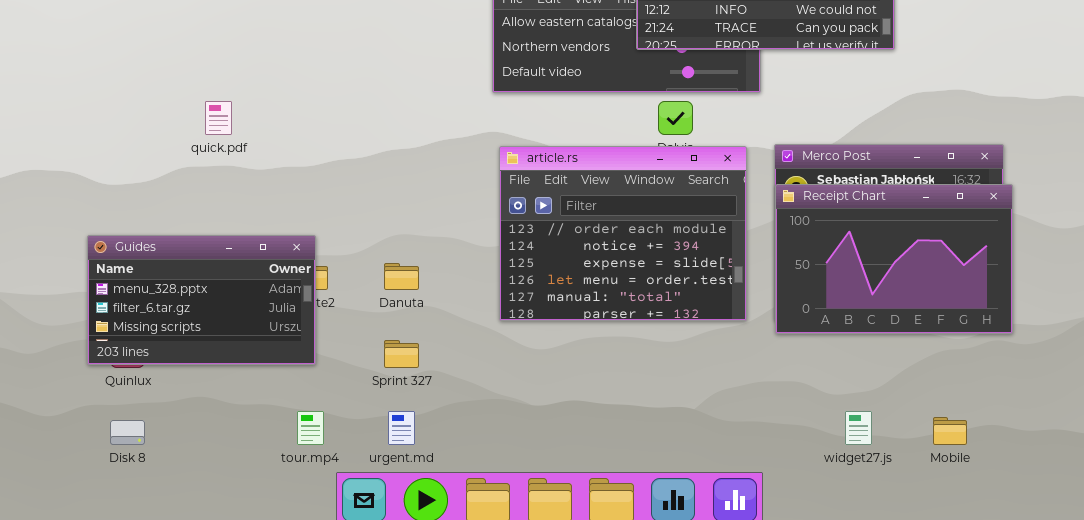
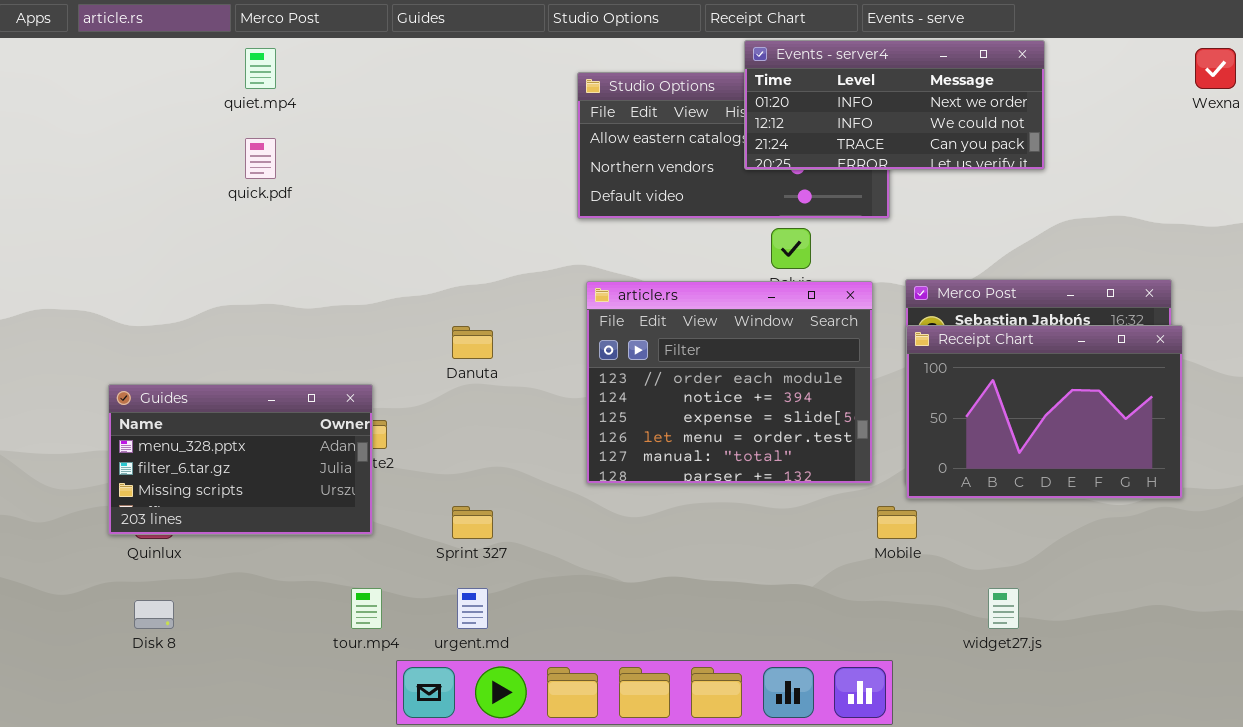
quick.pdf: [205,101,232,135] -> [245,138,276,179], moved
Danuta: [384,263,419,290] -> [452,326,493,359], moved
Mobile: [933,417,967,445] -> [877,506,917,539], moved

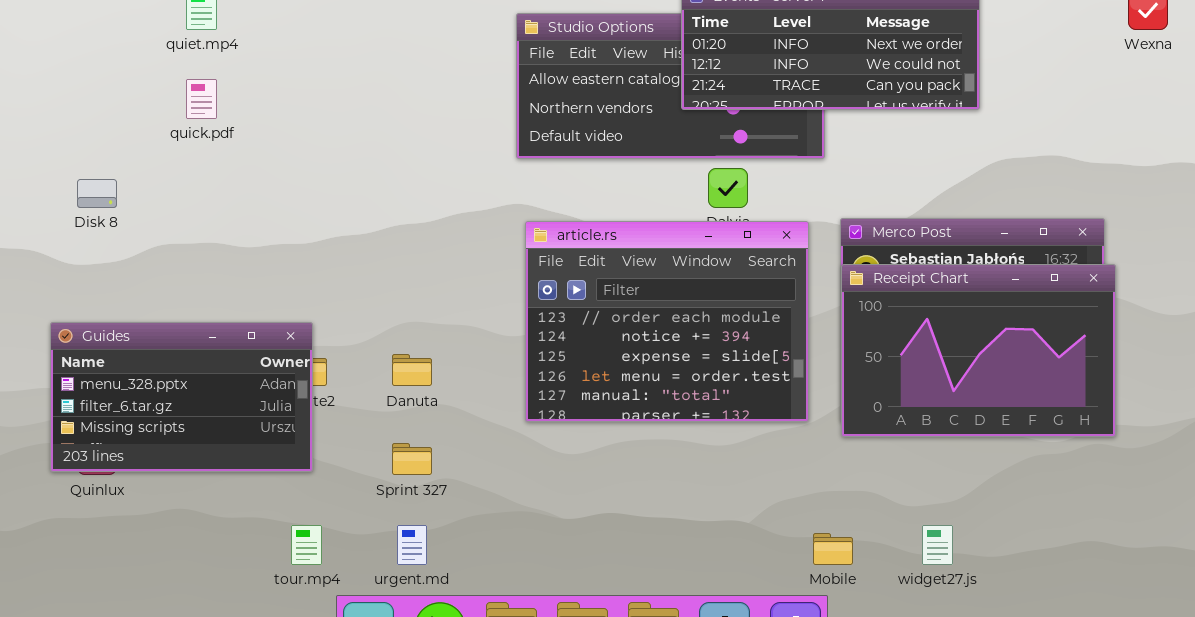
Danuta: [452,326,493,359] -> [392,354,432,386], moved
Mobile: [877,506,917,539] -> [813,533,853,565], moved
Disk 8: [134,600,174,629] -> [77,179,117,208], moved

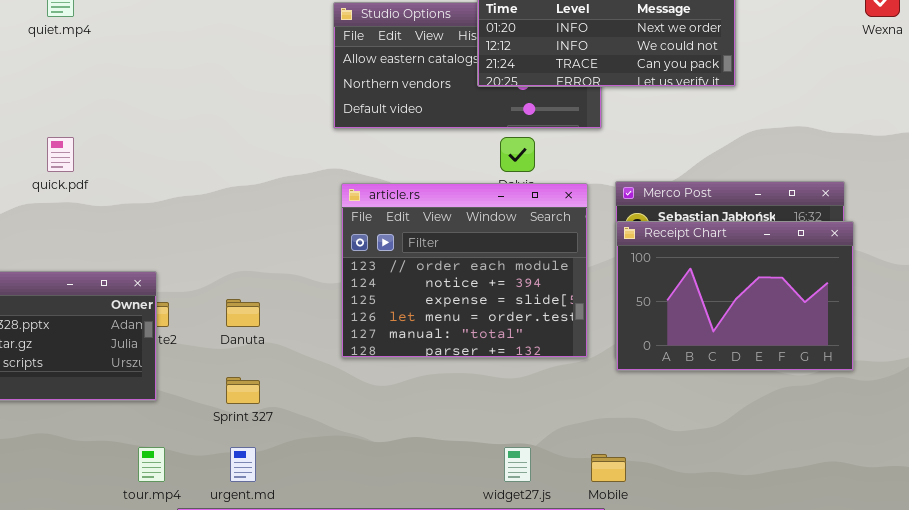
quick.pdf: [186,79,217,119] -> [47,137,74,172], moved
widget27.js: [922,525,953,565] -> [504,447,531,482], moved

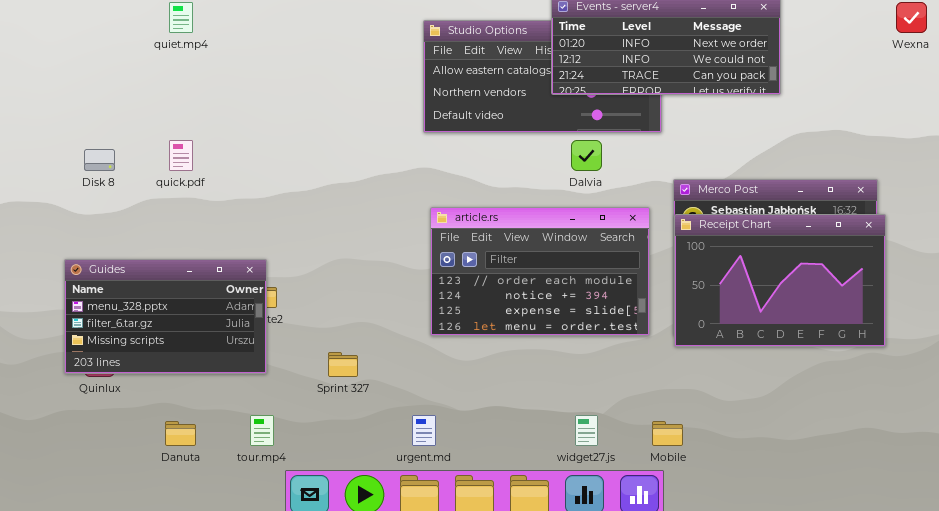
article.rs: [341,183,588,358] -> [430,207,650,336], resized
Danuta: [226,299,260,327] -> [165,421,196,446], moved
urgent.md: [230,447,256,482] -> [412,415,436,446], moved

